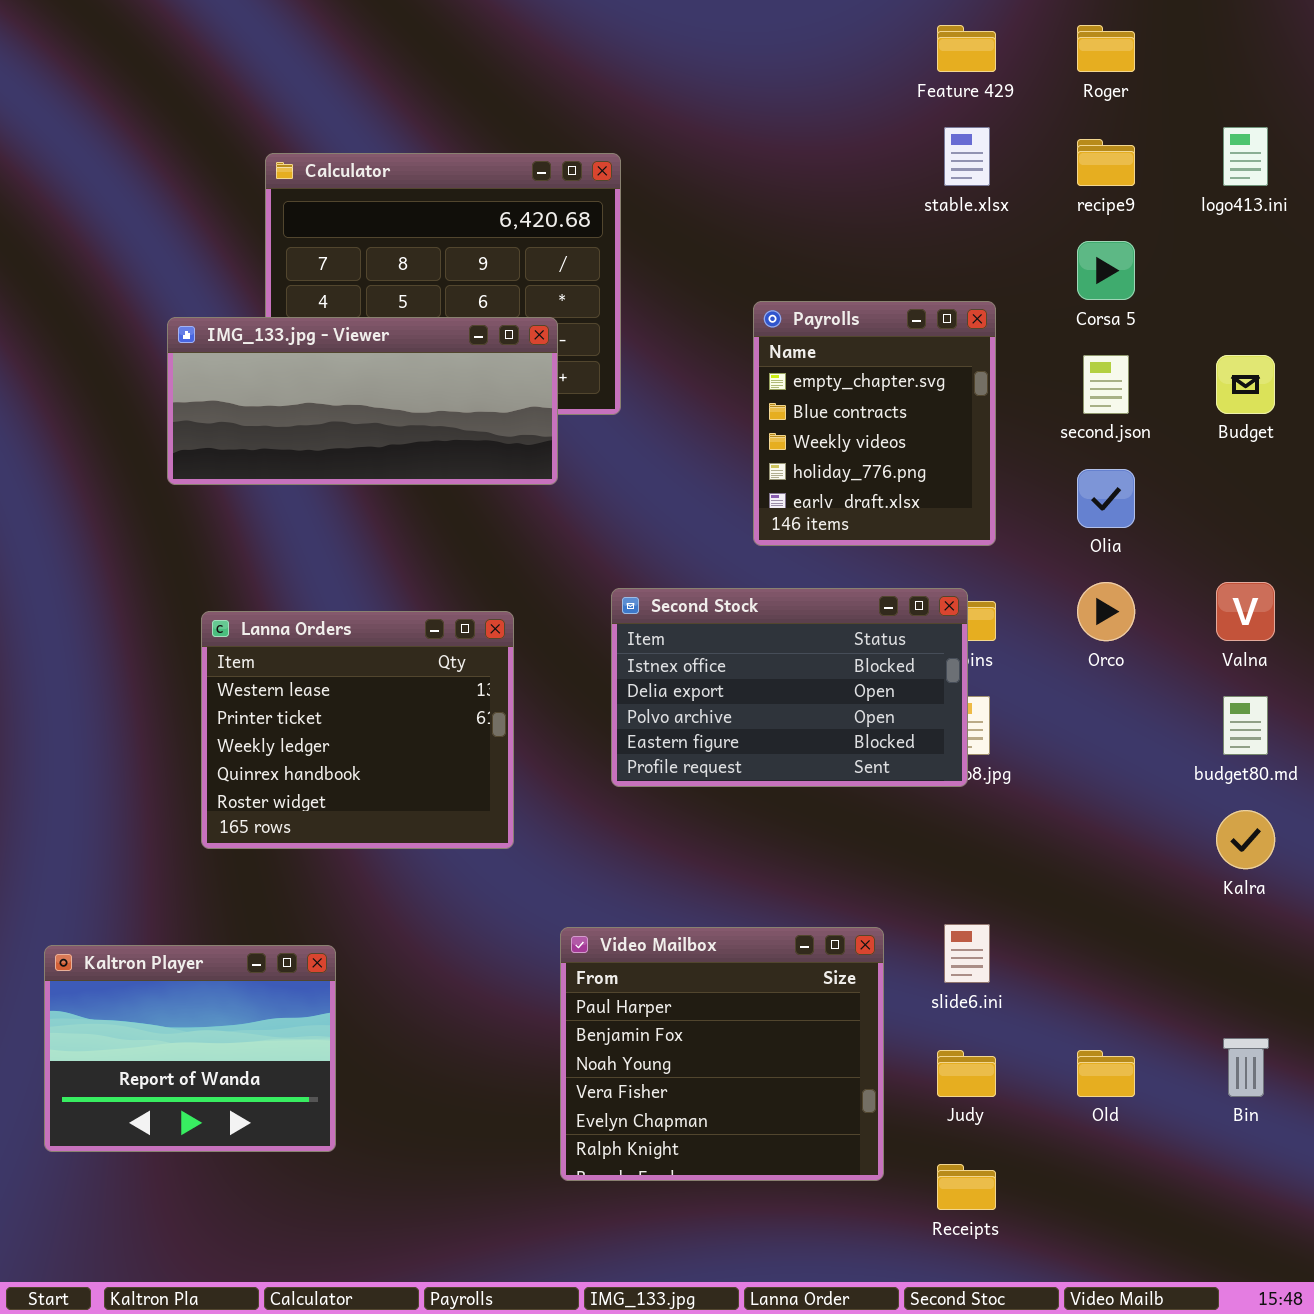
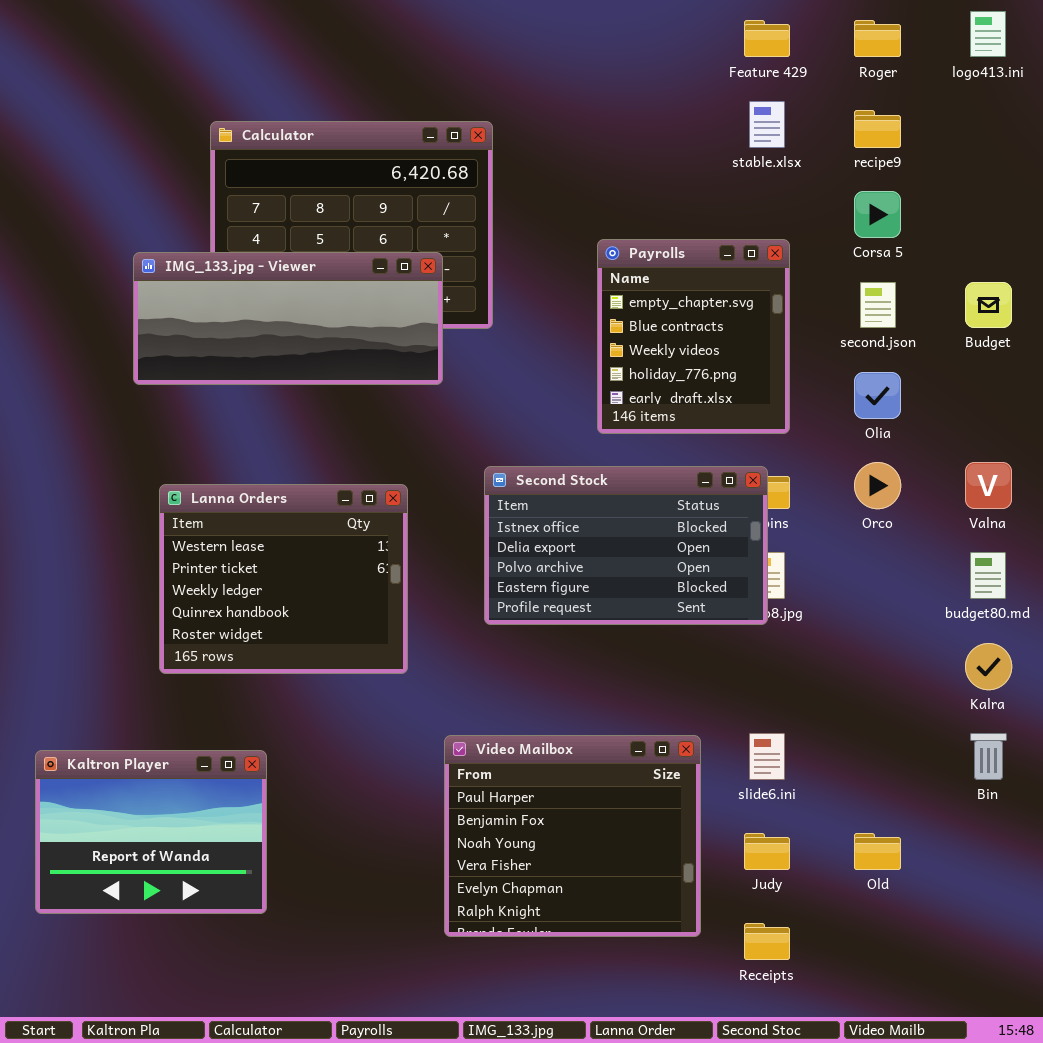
logo413.ini: [1223,127,1268,186] -> [970,11,1006,57], moved
Bin: [1223,1038,1269,1097] -> [970,733,1007,780], moved

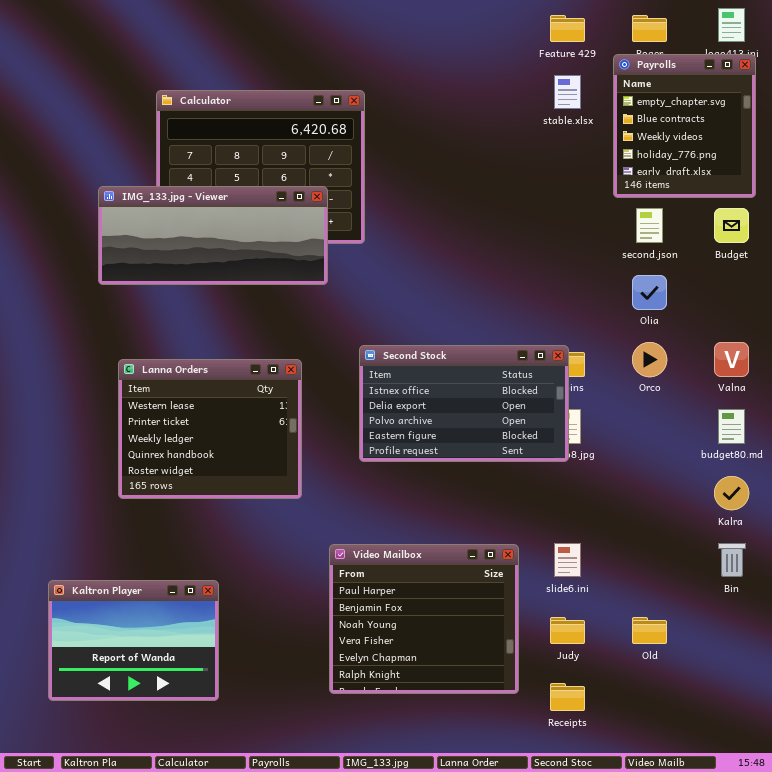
Payrolls: [597,239,790,434] -> [613,54,756,198], moved
Kaltron Player: [35,750,267,914] -> [48,580,219,701], moved

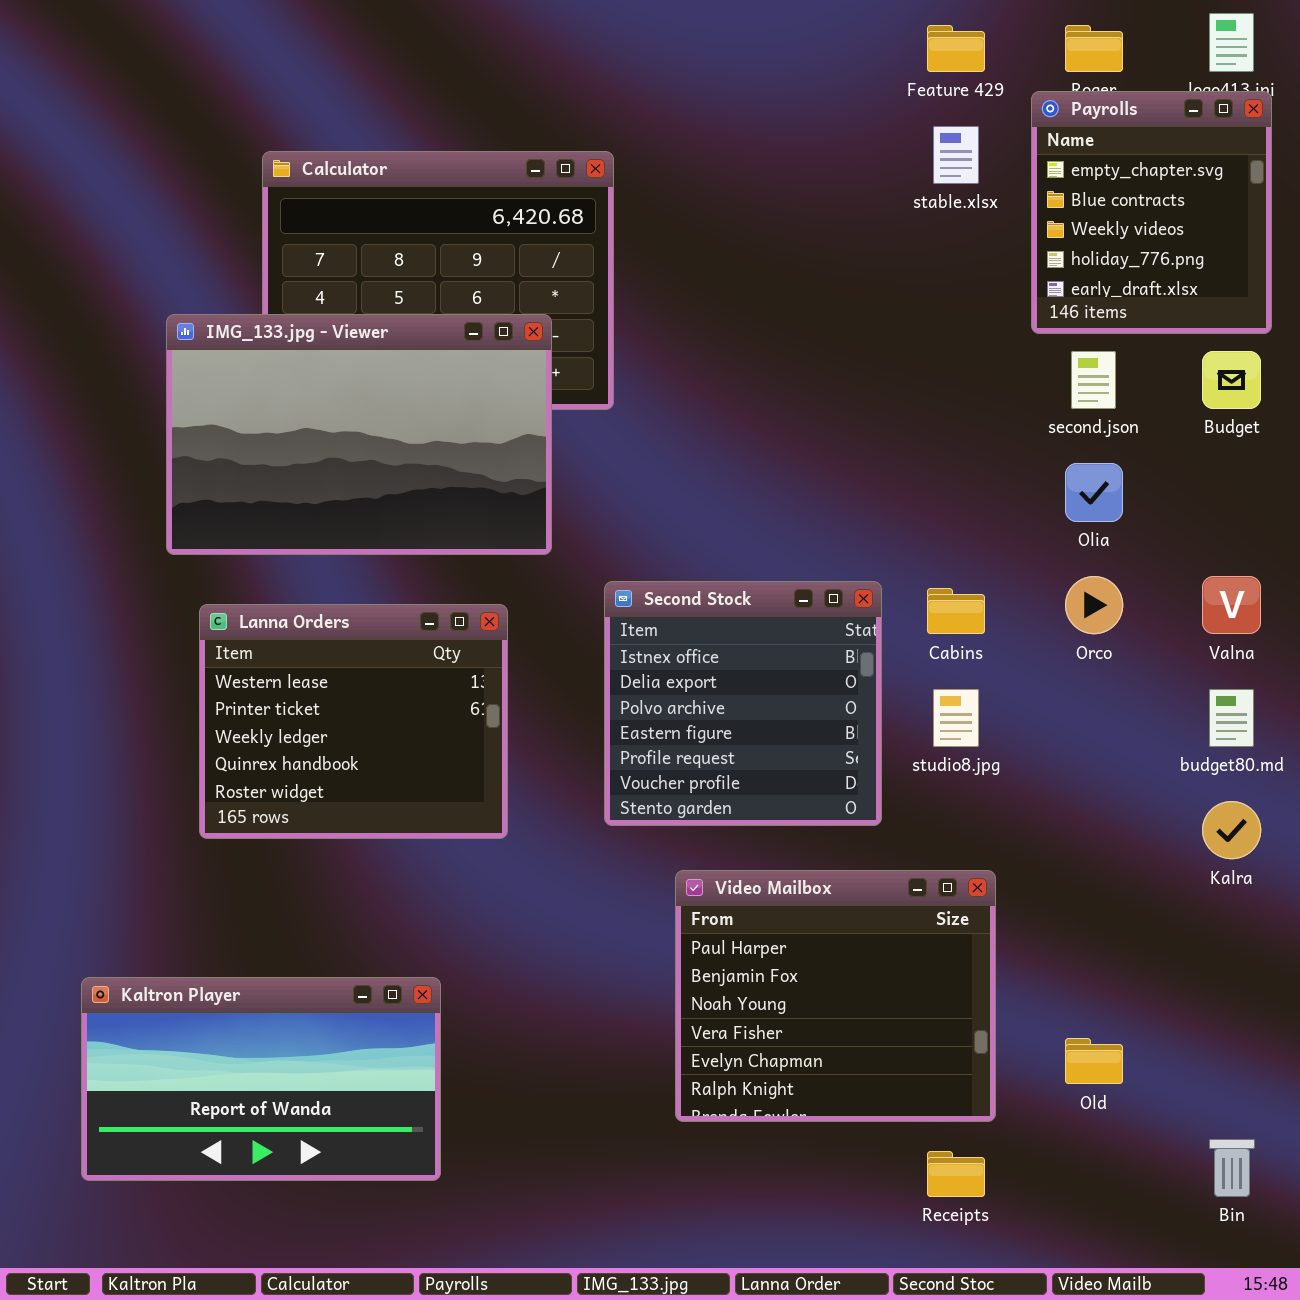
IMG_133.jpg - Viewer: [98,186,328,285] -> [166,314,552,555], resized
Second Stock: [359,345,569,462] -> [604,581,882,826], resized
Bin: [718,543,746,577] -> [1209,1139,1255,1197], moved
Video Mailbox: [329,544,519,694] -> [675,870,996,1122], moved
Kaltron Player: [48,580,219,701] -> [81,977,441,1181], resized

